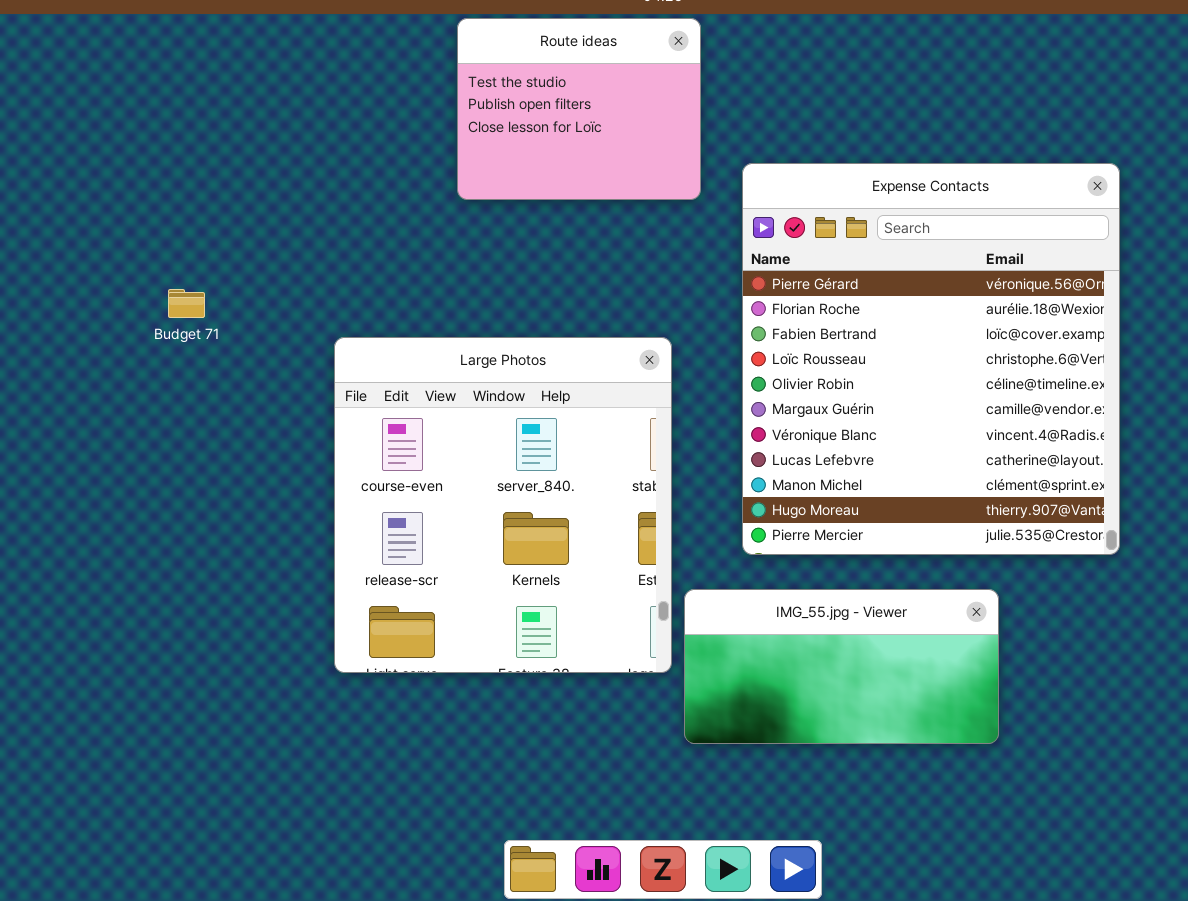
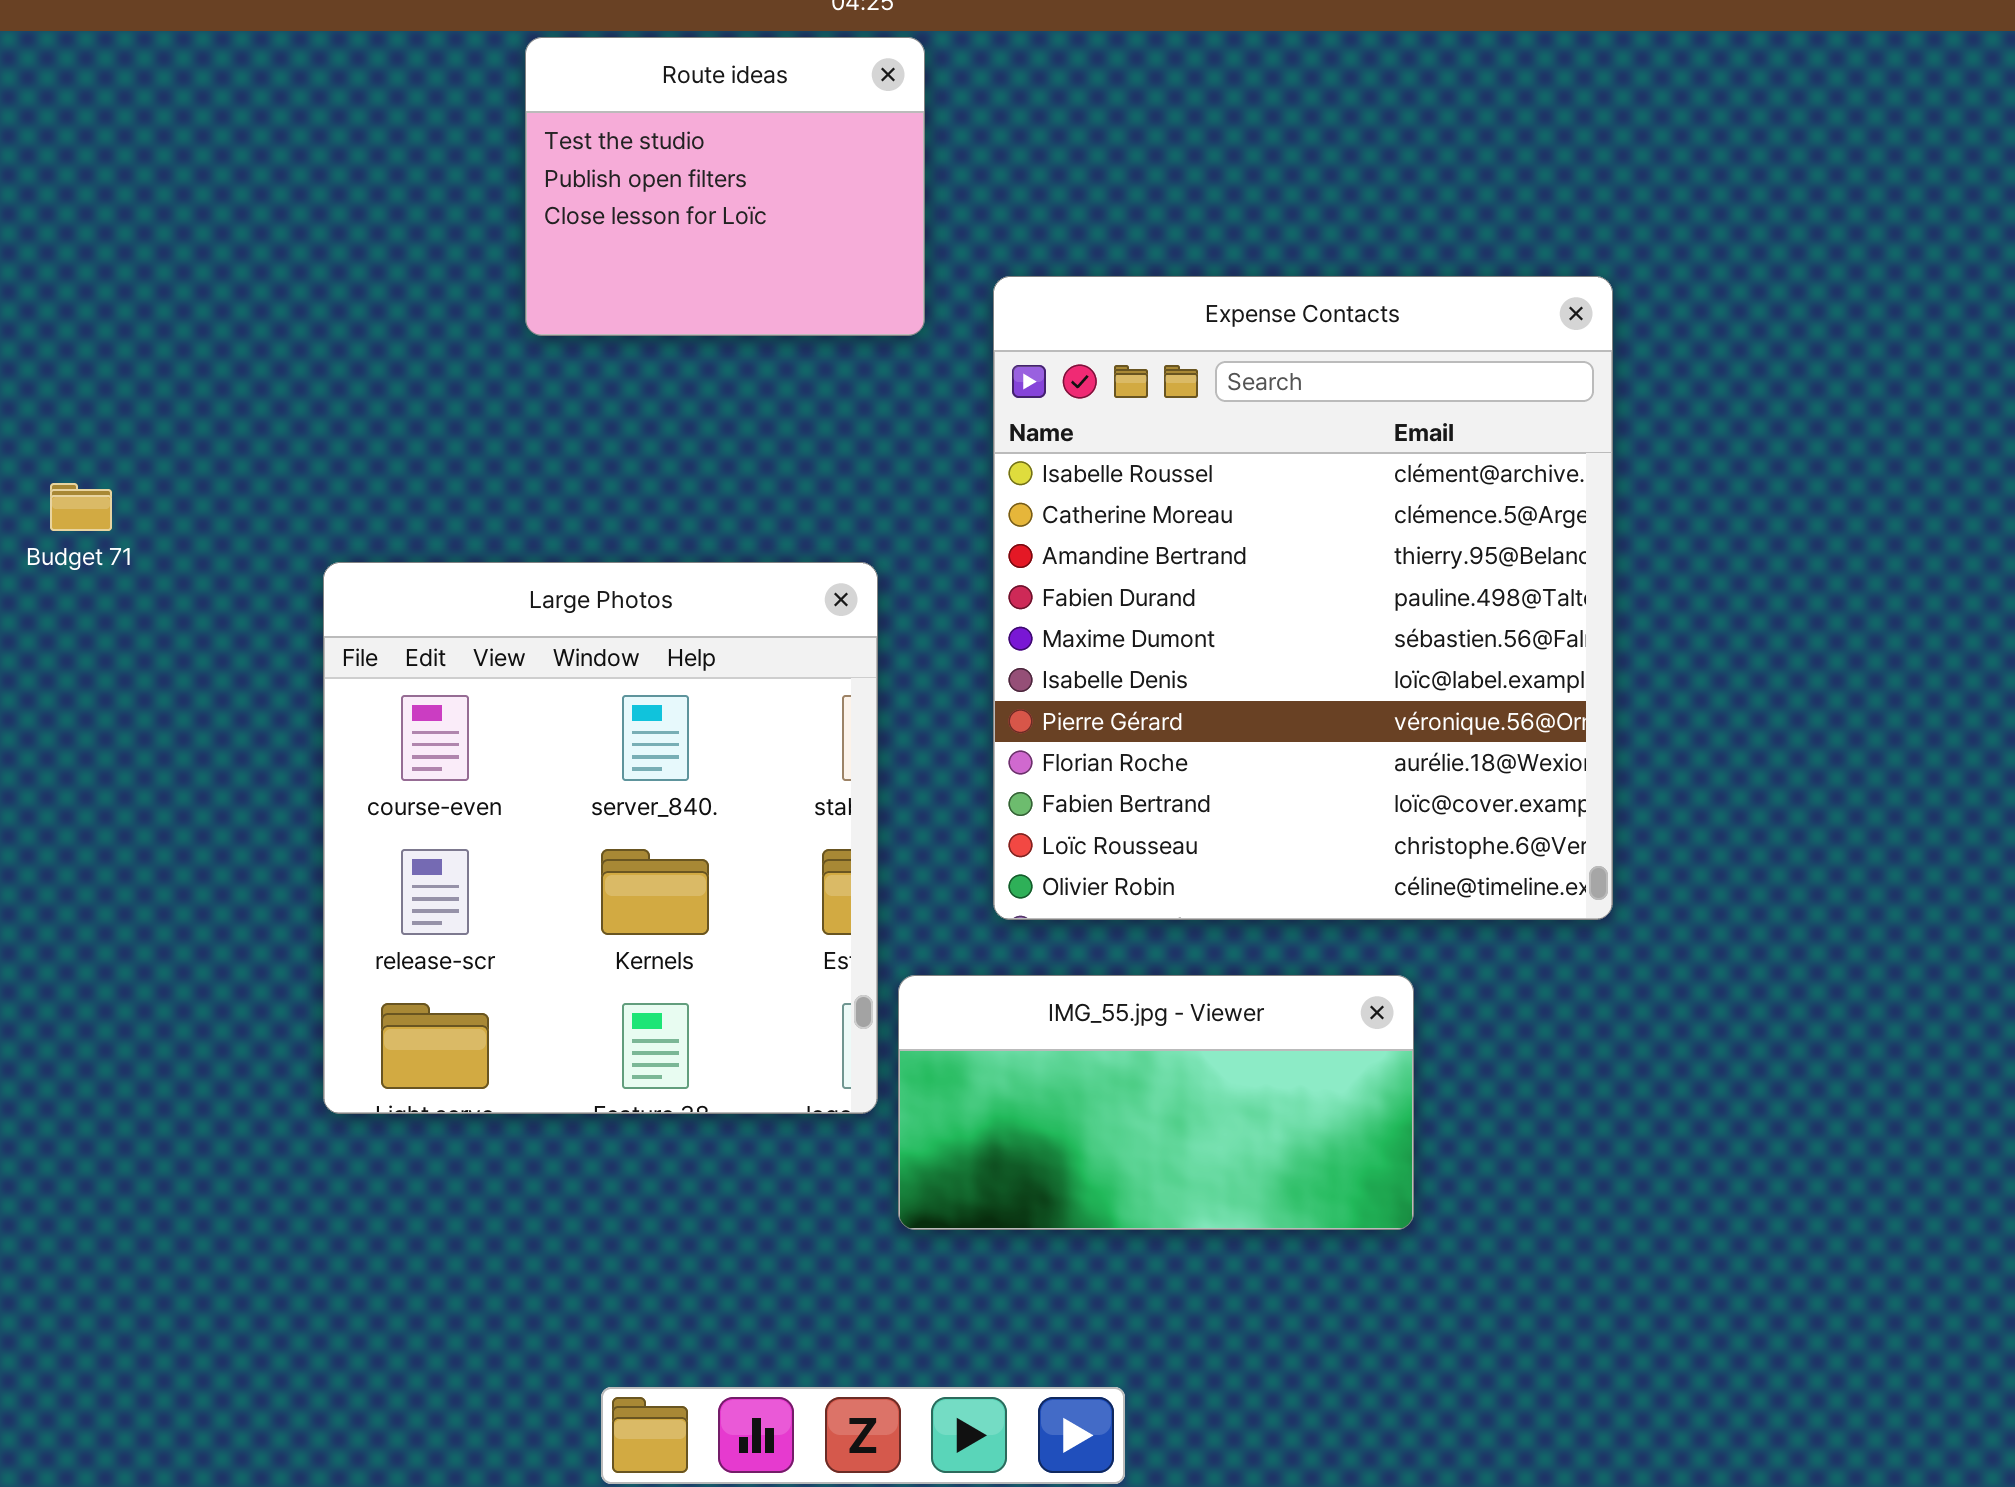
Expense Contacts: [742,163,1120,555] -> [993,276,1613,920], scrolled up 6 rows

